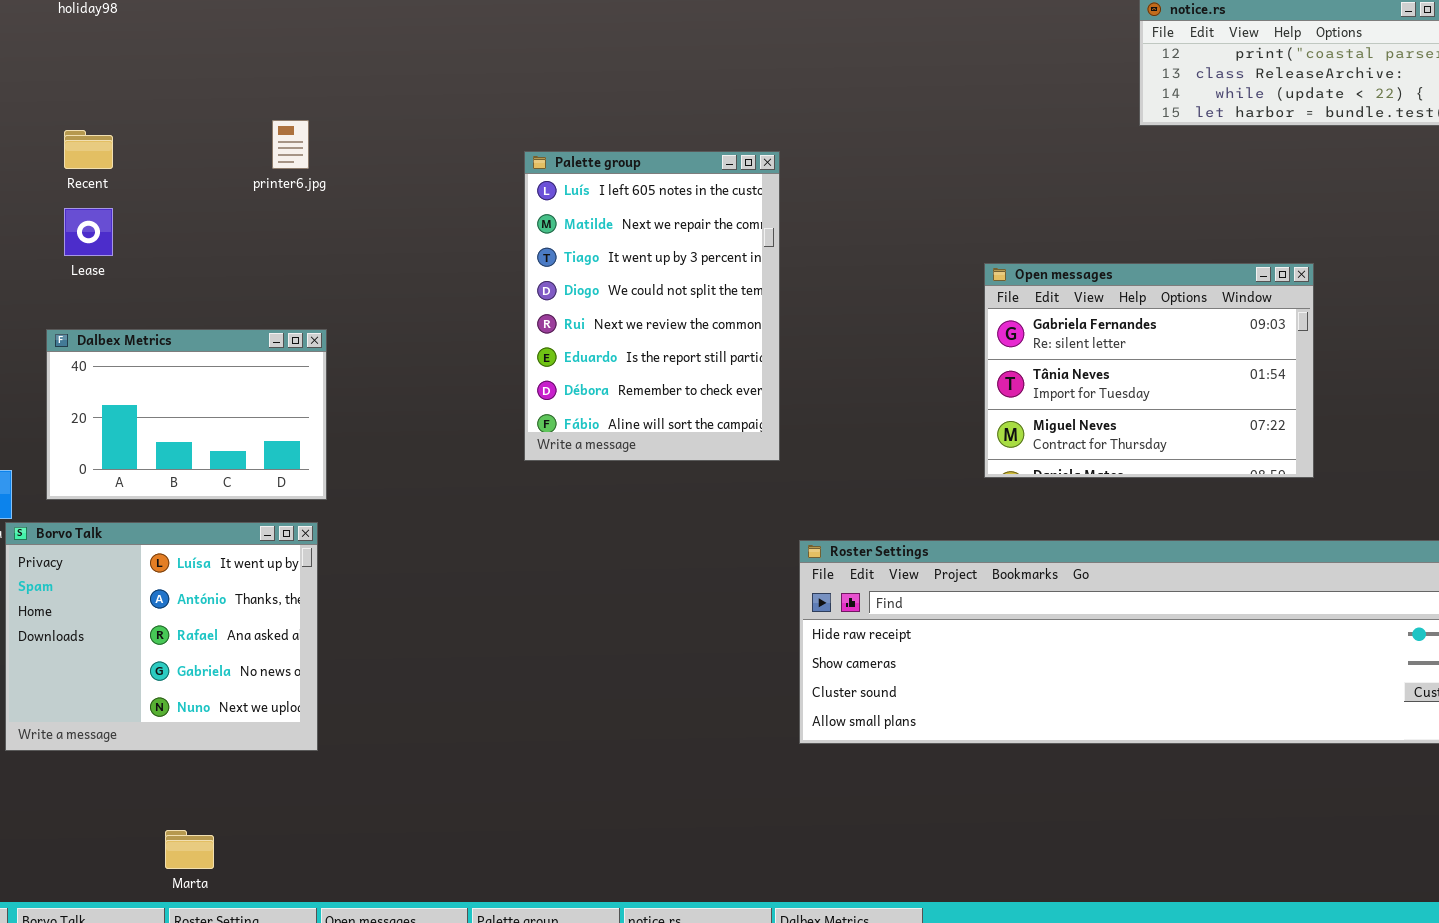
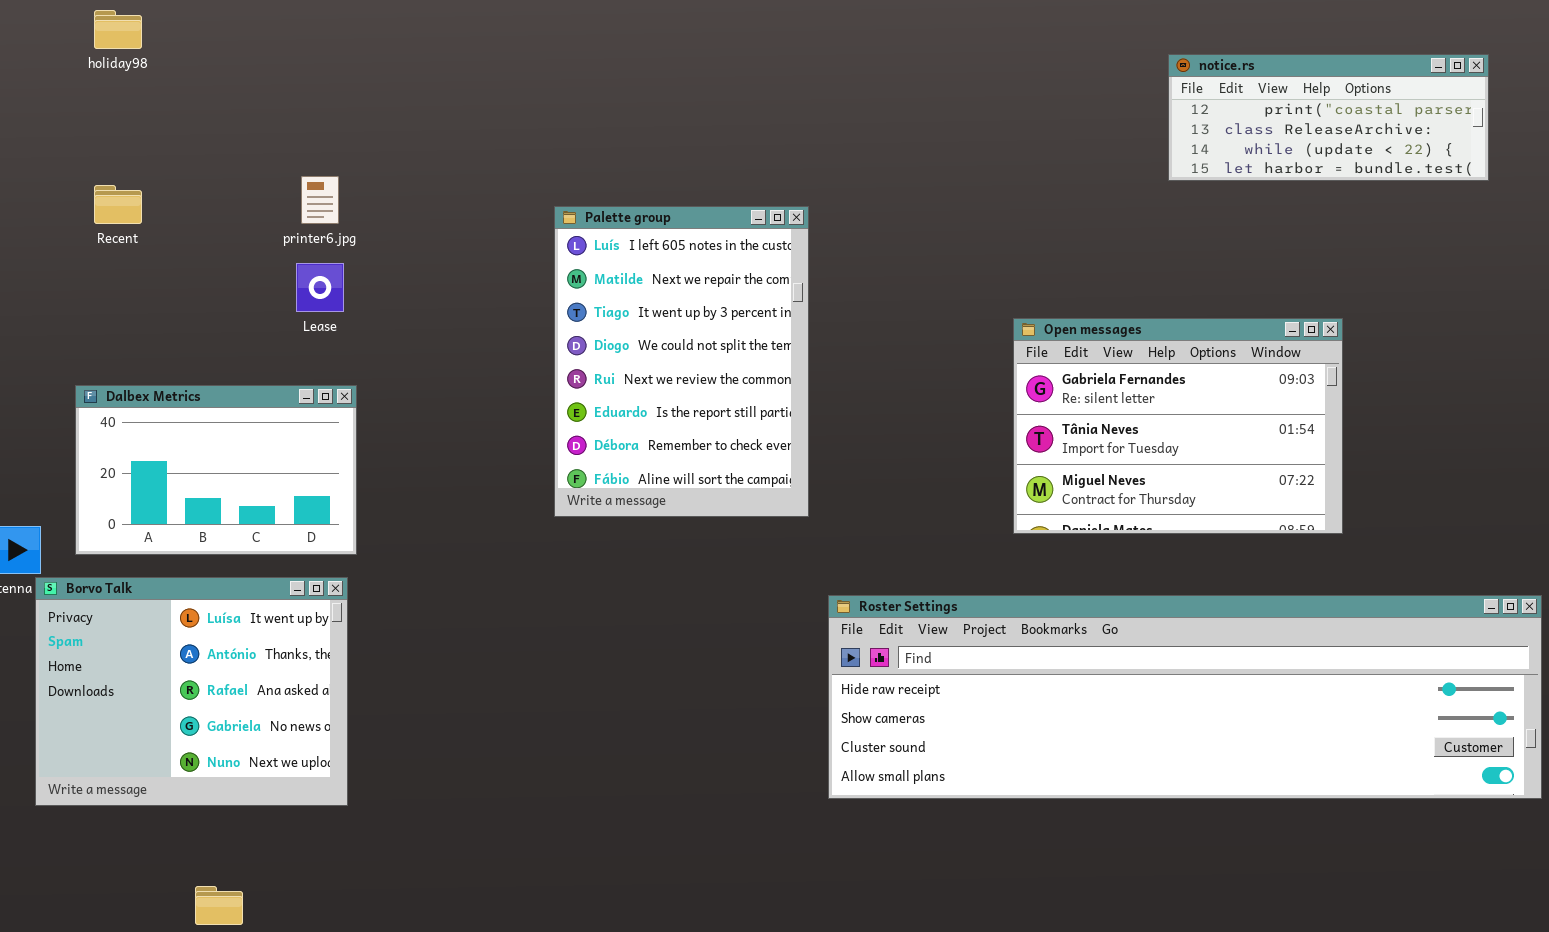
Lease: [64,208,113,256] -> [296,263,344,312], moved

